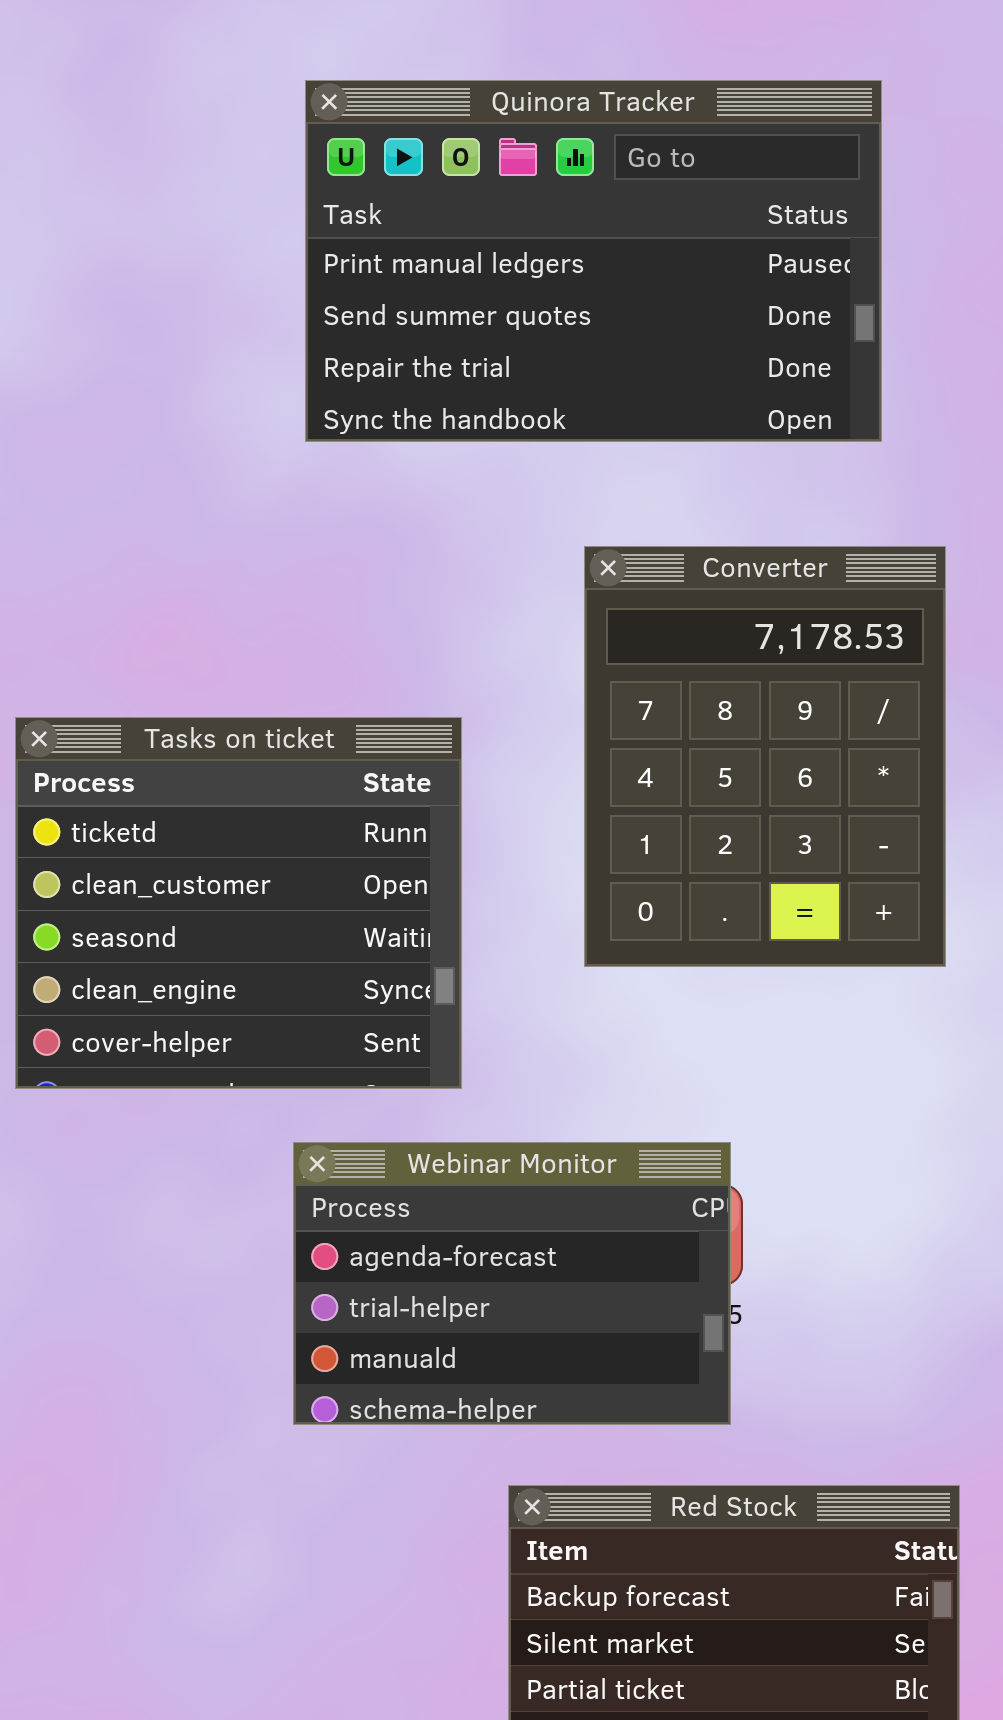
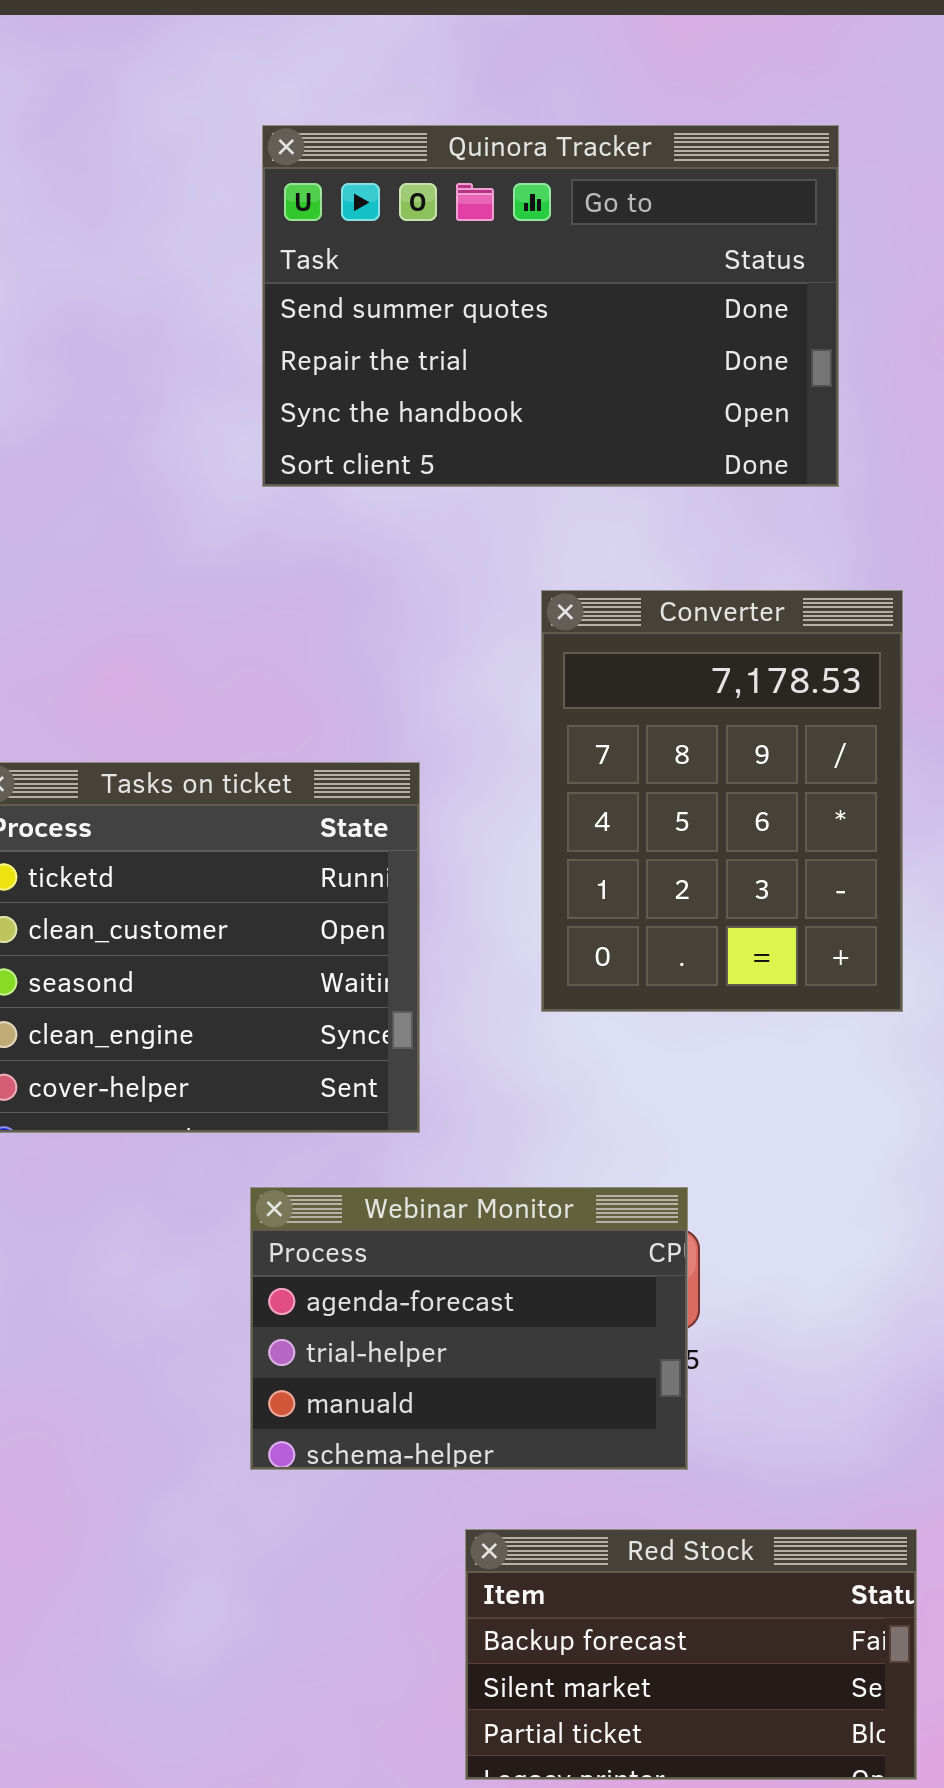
Quinora Tracker: [305,80,882,442] -> [262,125,839,487], scrolled down 1 row

